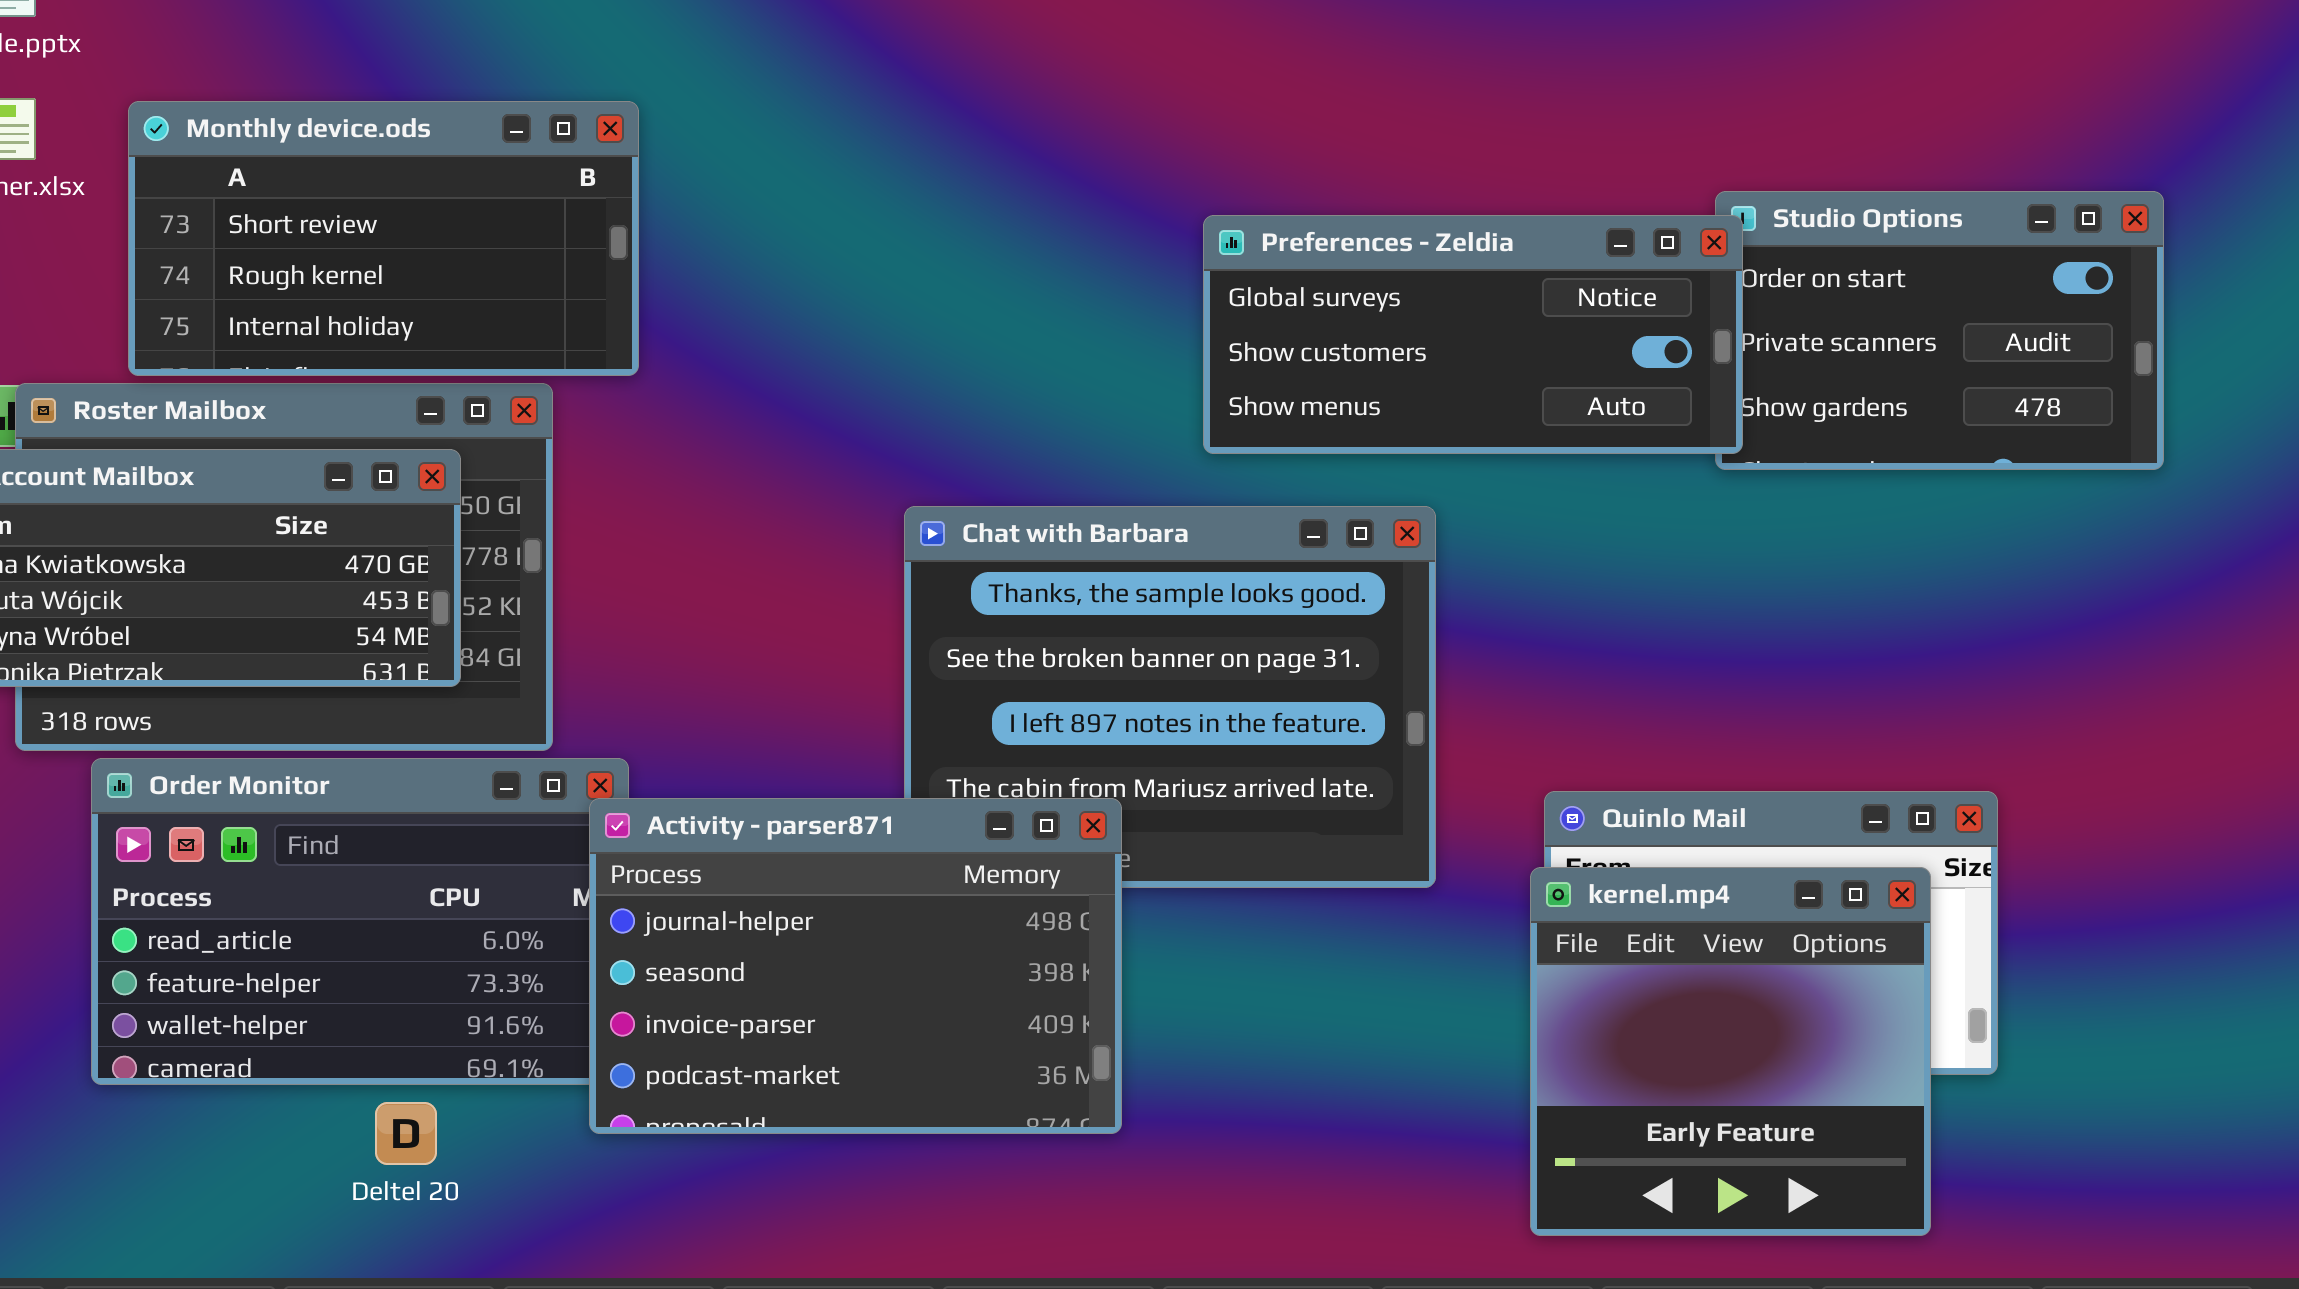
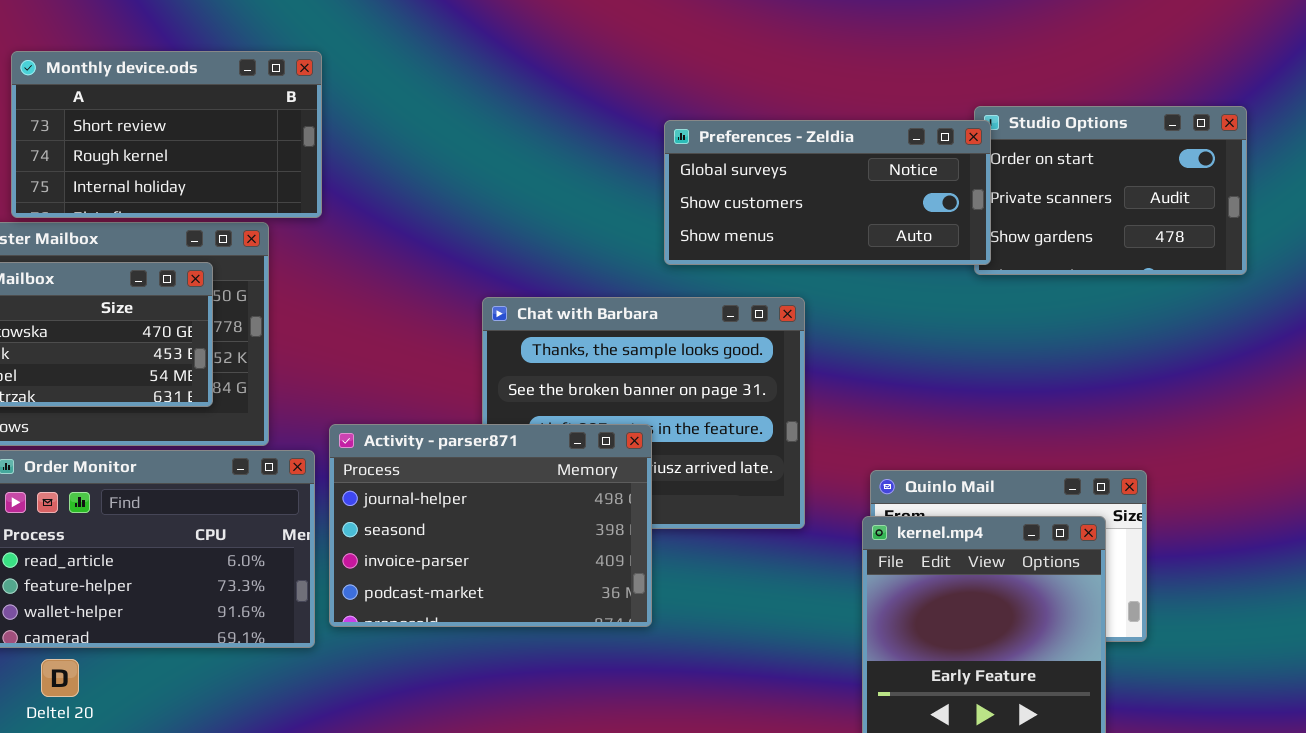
Activity - parser871: [589,798,1122,1134] -> [329,424,652,627], moved
Deltel 20: [375,1102,437,1165] -> [41,659,79,697], moved

